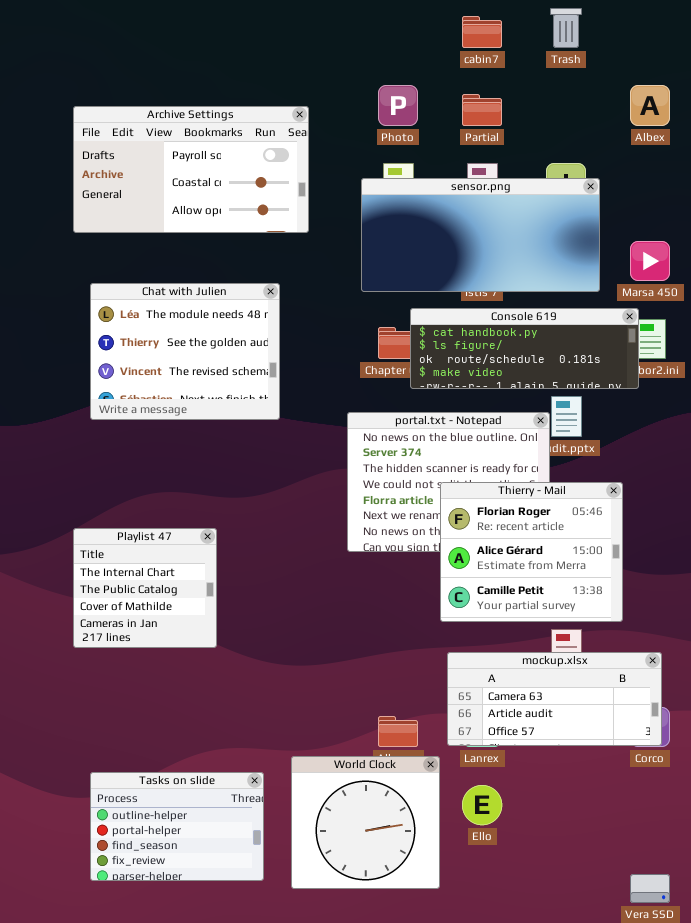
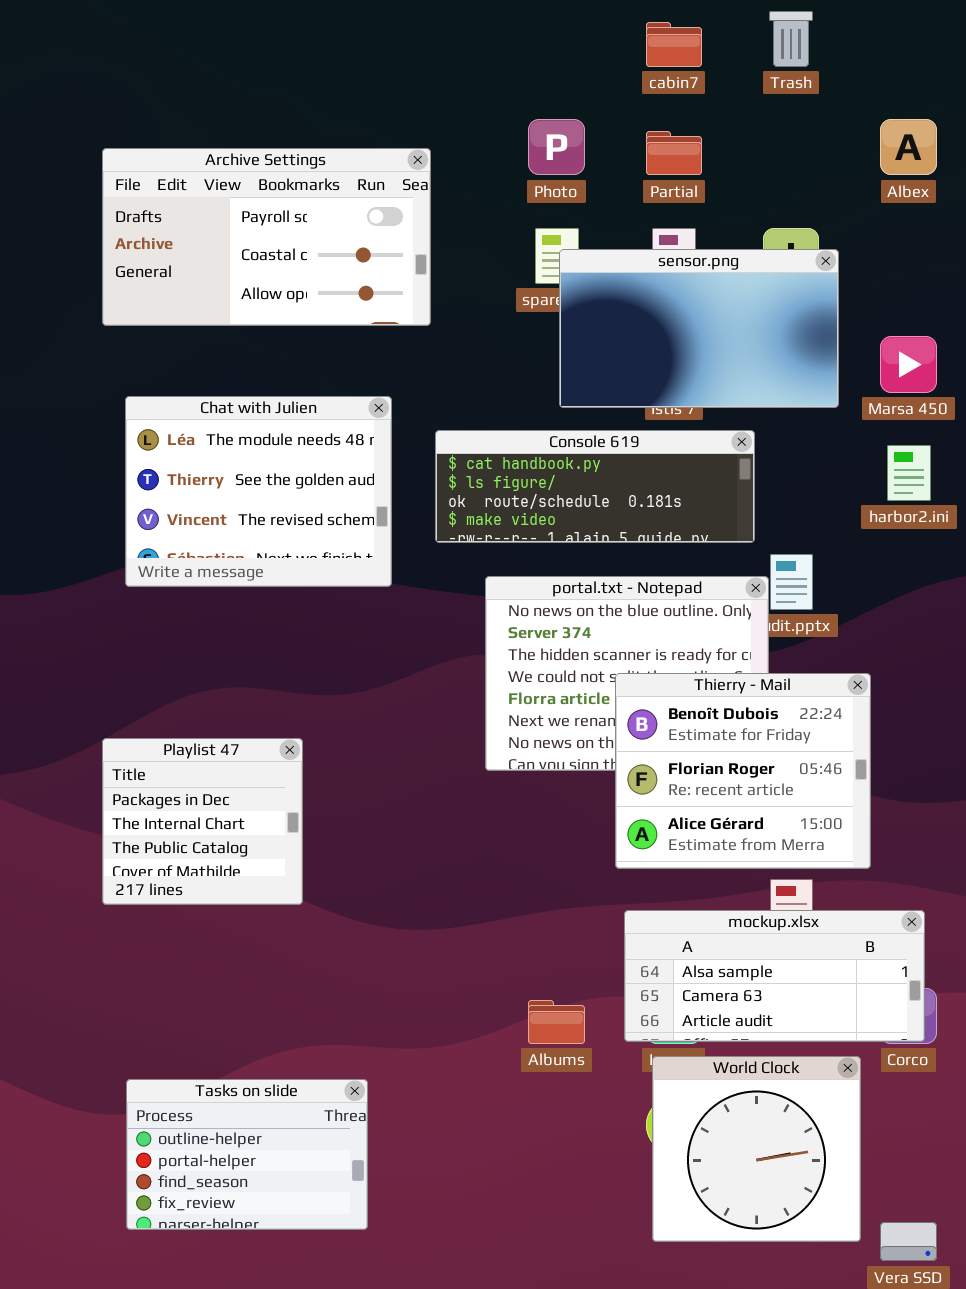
sensor.png: [361,178,600,292] -> [559,249,839,408], resized
Console 619: [410,308,639,389] -> [435,430,755,543], moved
Thierry - Mail: [440,482,623,622] -> [615,673,871,869], scrolled up 1 row
Playlist 47: [73,528,217,648] -> [102,738,303,905], scrolled up 1 row
mockup.xlsx: [447,652,662,746] -> [624,910,925,1042], scrolled up 1 row
World Clock: [291,756,440,889] -> [652,1056,861,1242], moved

